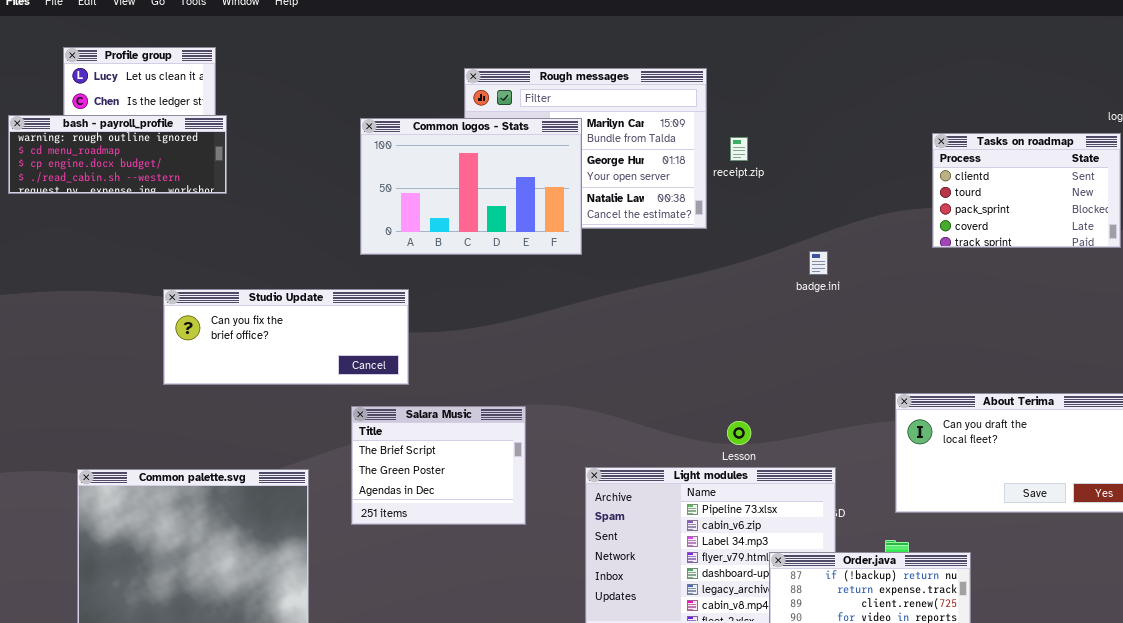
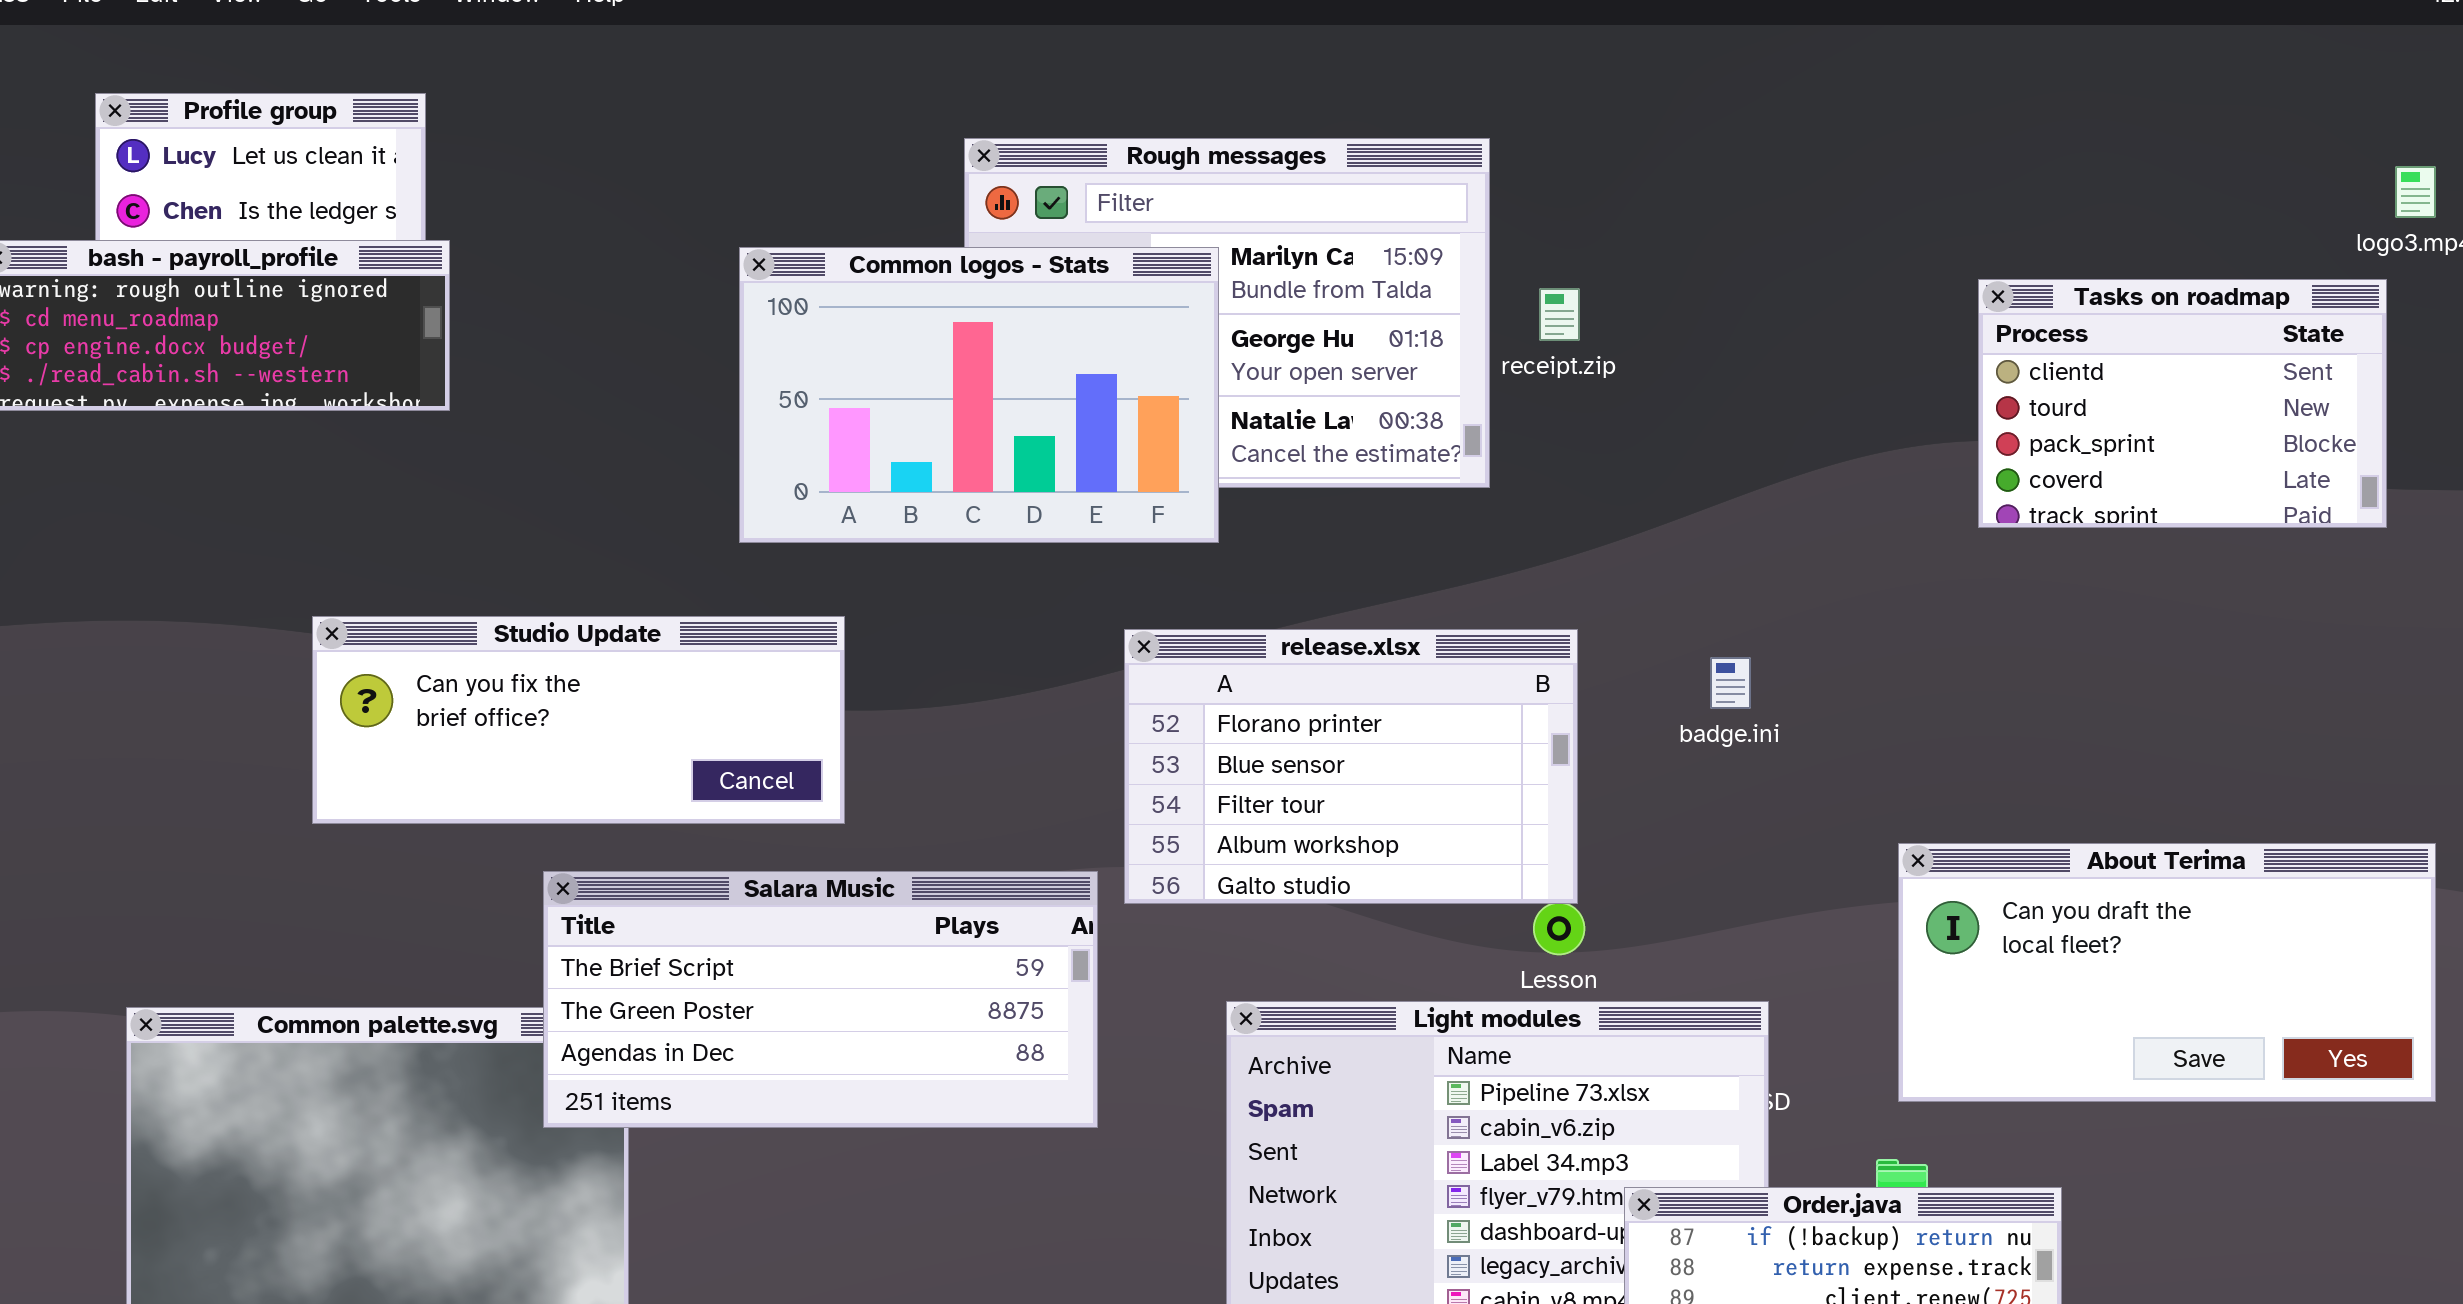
badge.ini: [809,251,828,275] -> [1710,657,1751,709], moved
release.xlsx: none -> [1124,629,1578,904], opened
Salara Music: [351,406,526,525] -> [543,871,1098,1128], resized

